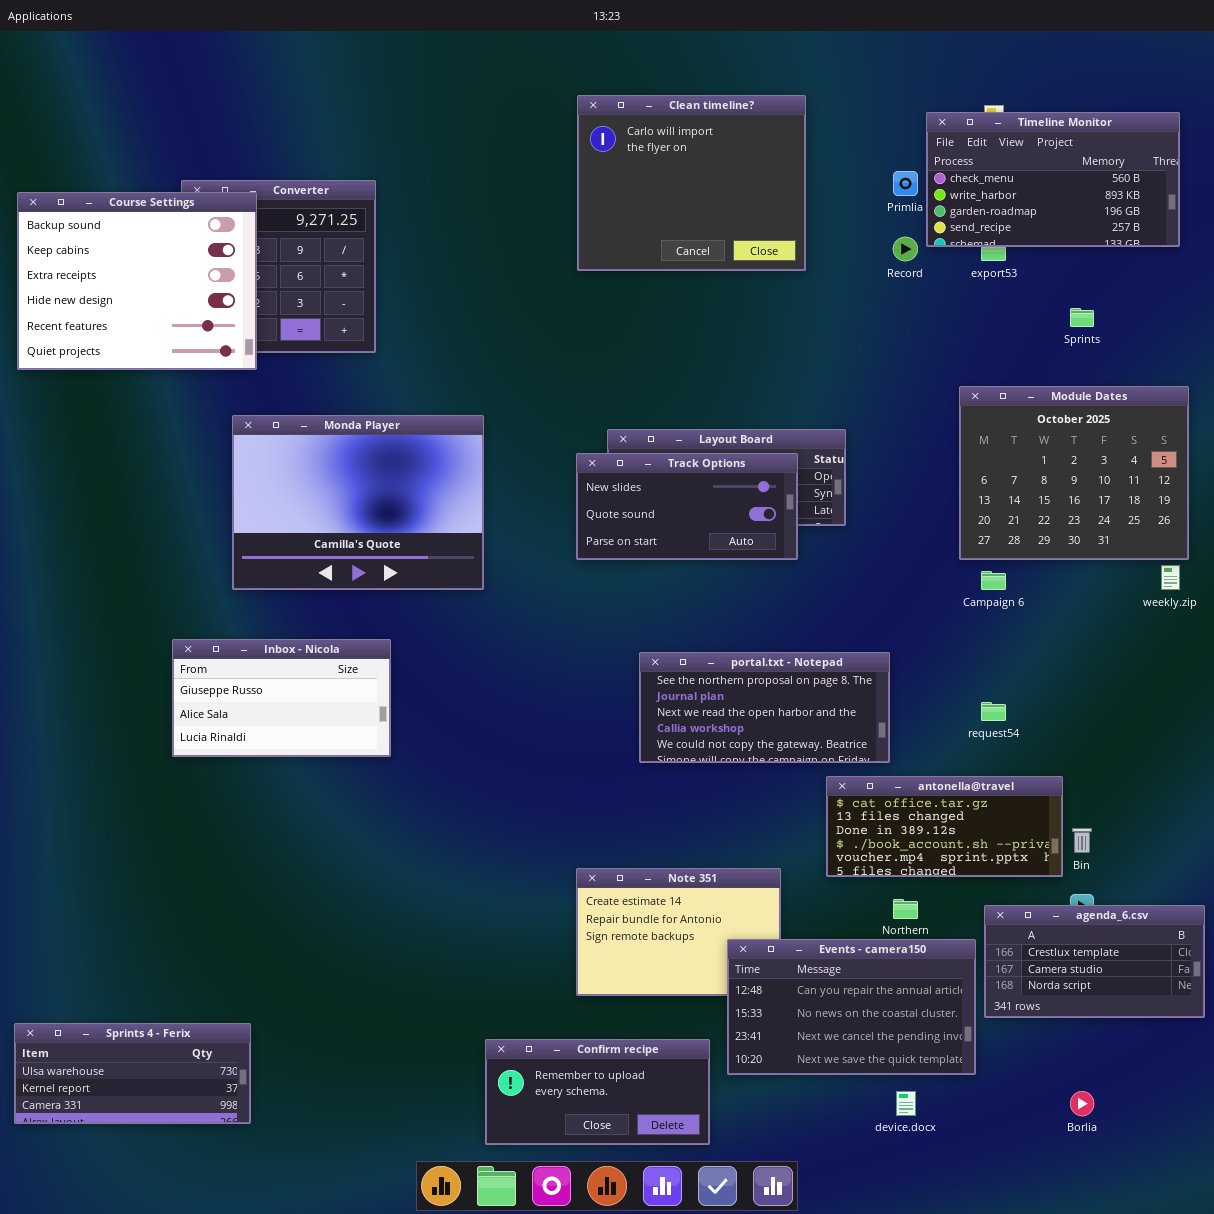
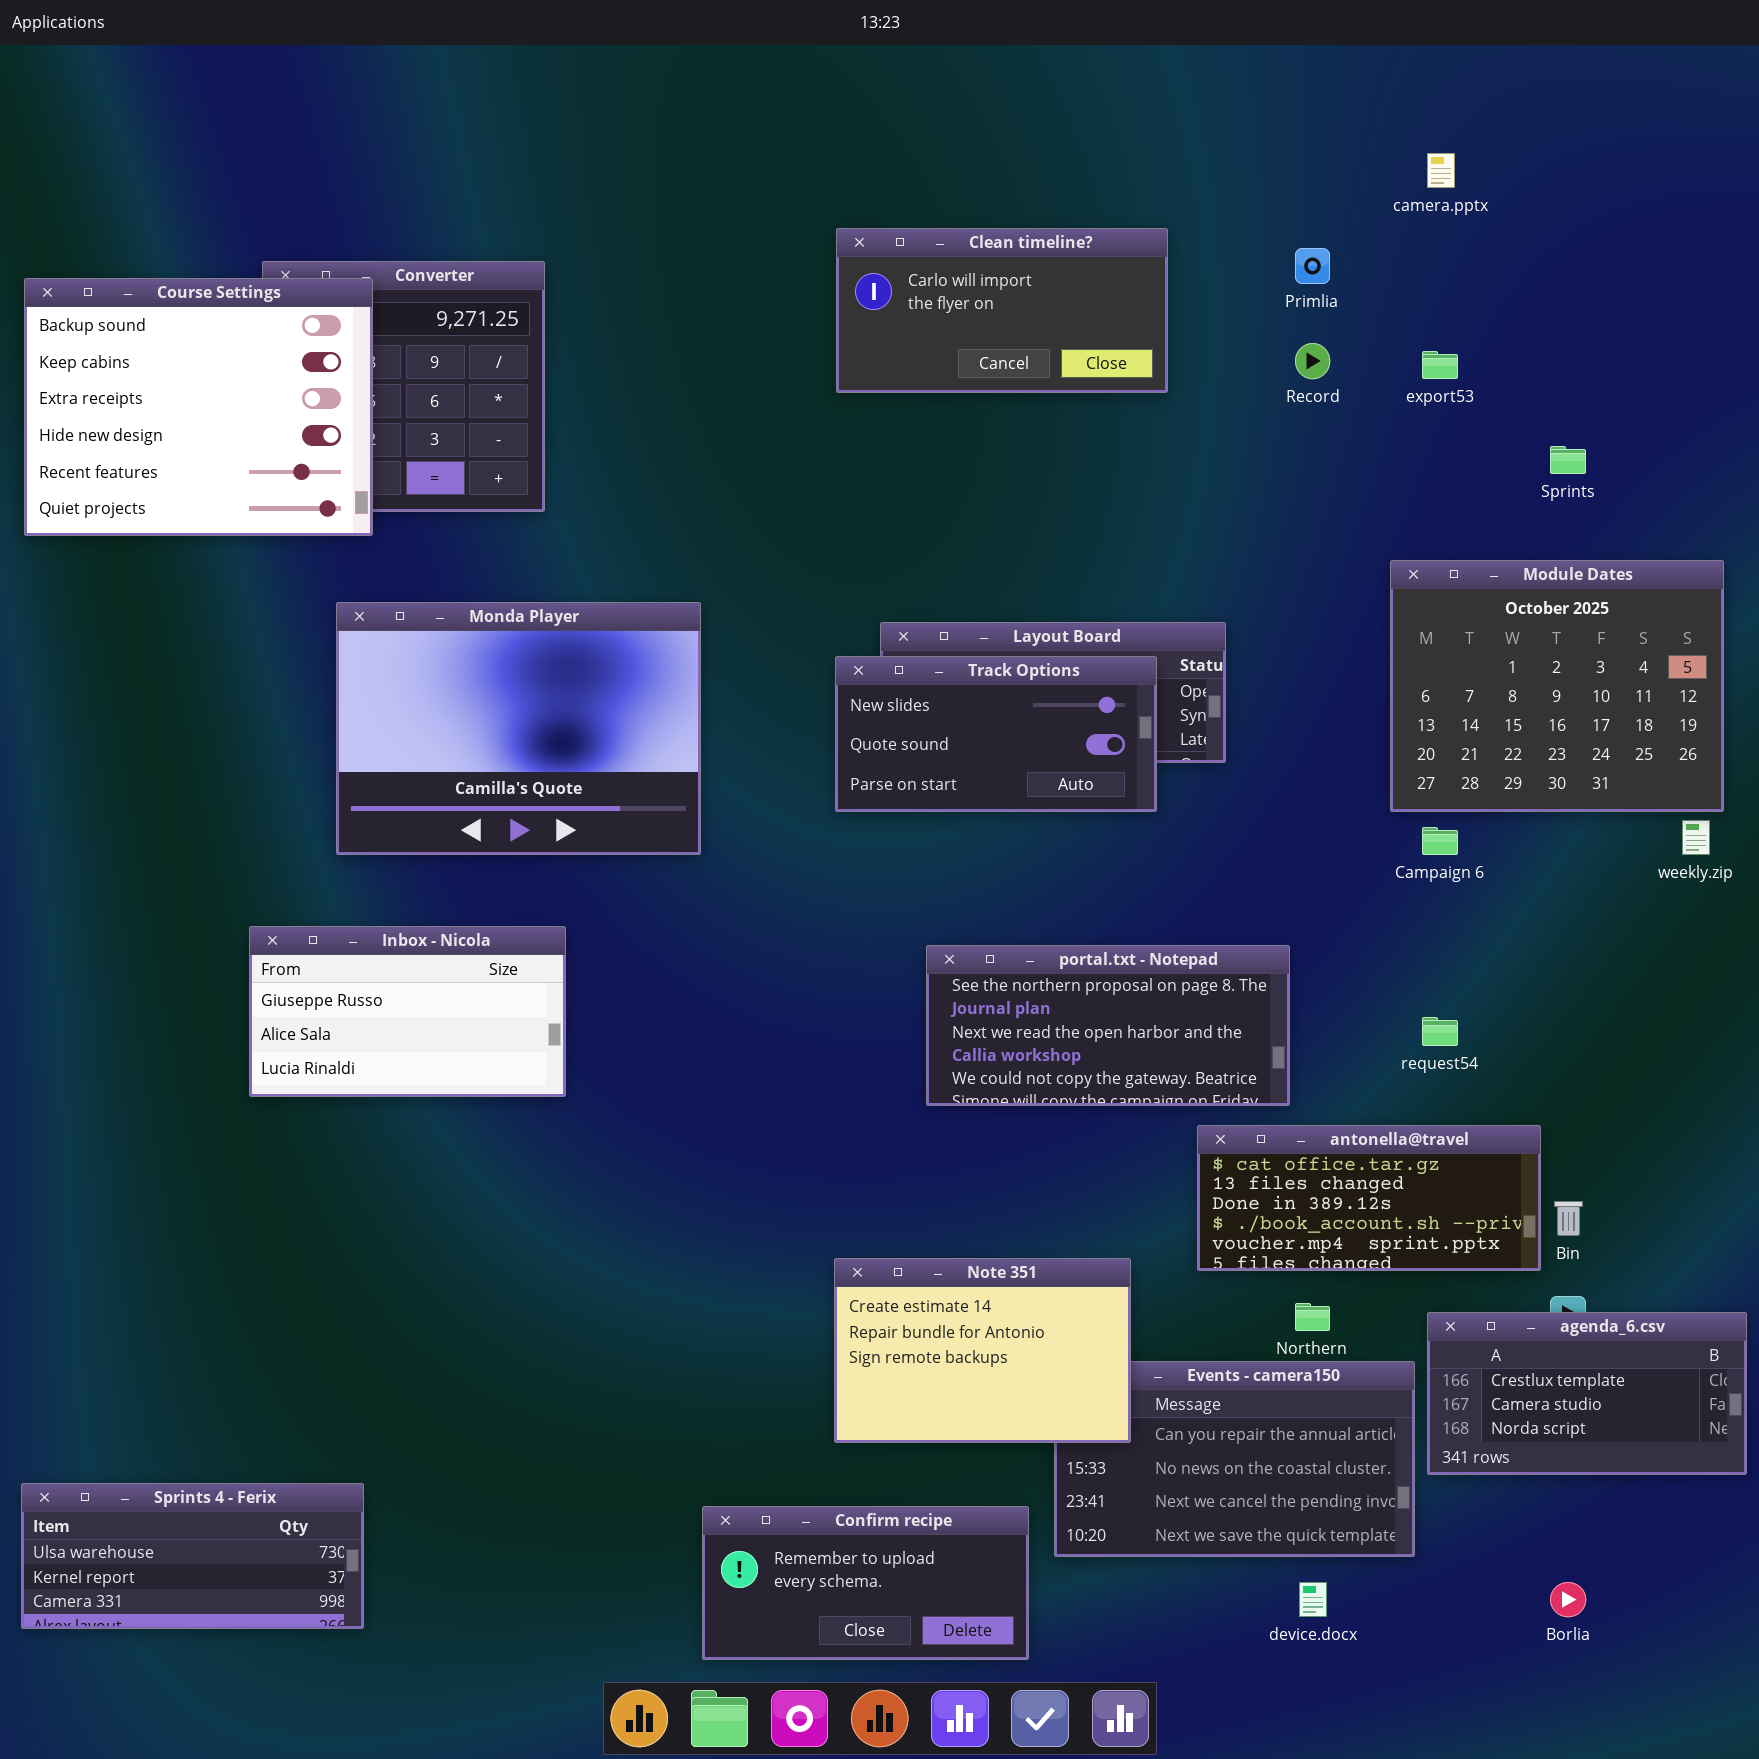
Clean timeline?: [577,95,806,271] -> [836,228,1168,393], resized
Timeline Monitor: [926,112,1180,247] -> none, closed
Note 351: [576,868,781,996] -> [834,1258,1131,1443], raised

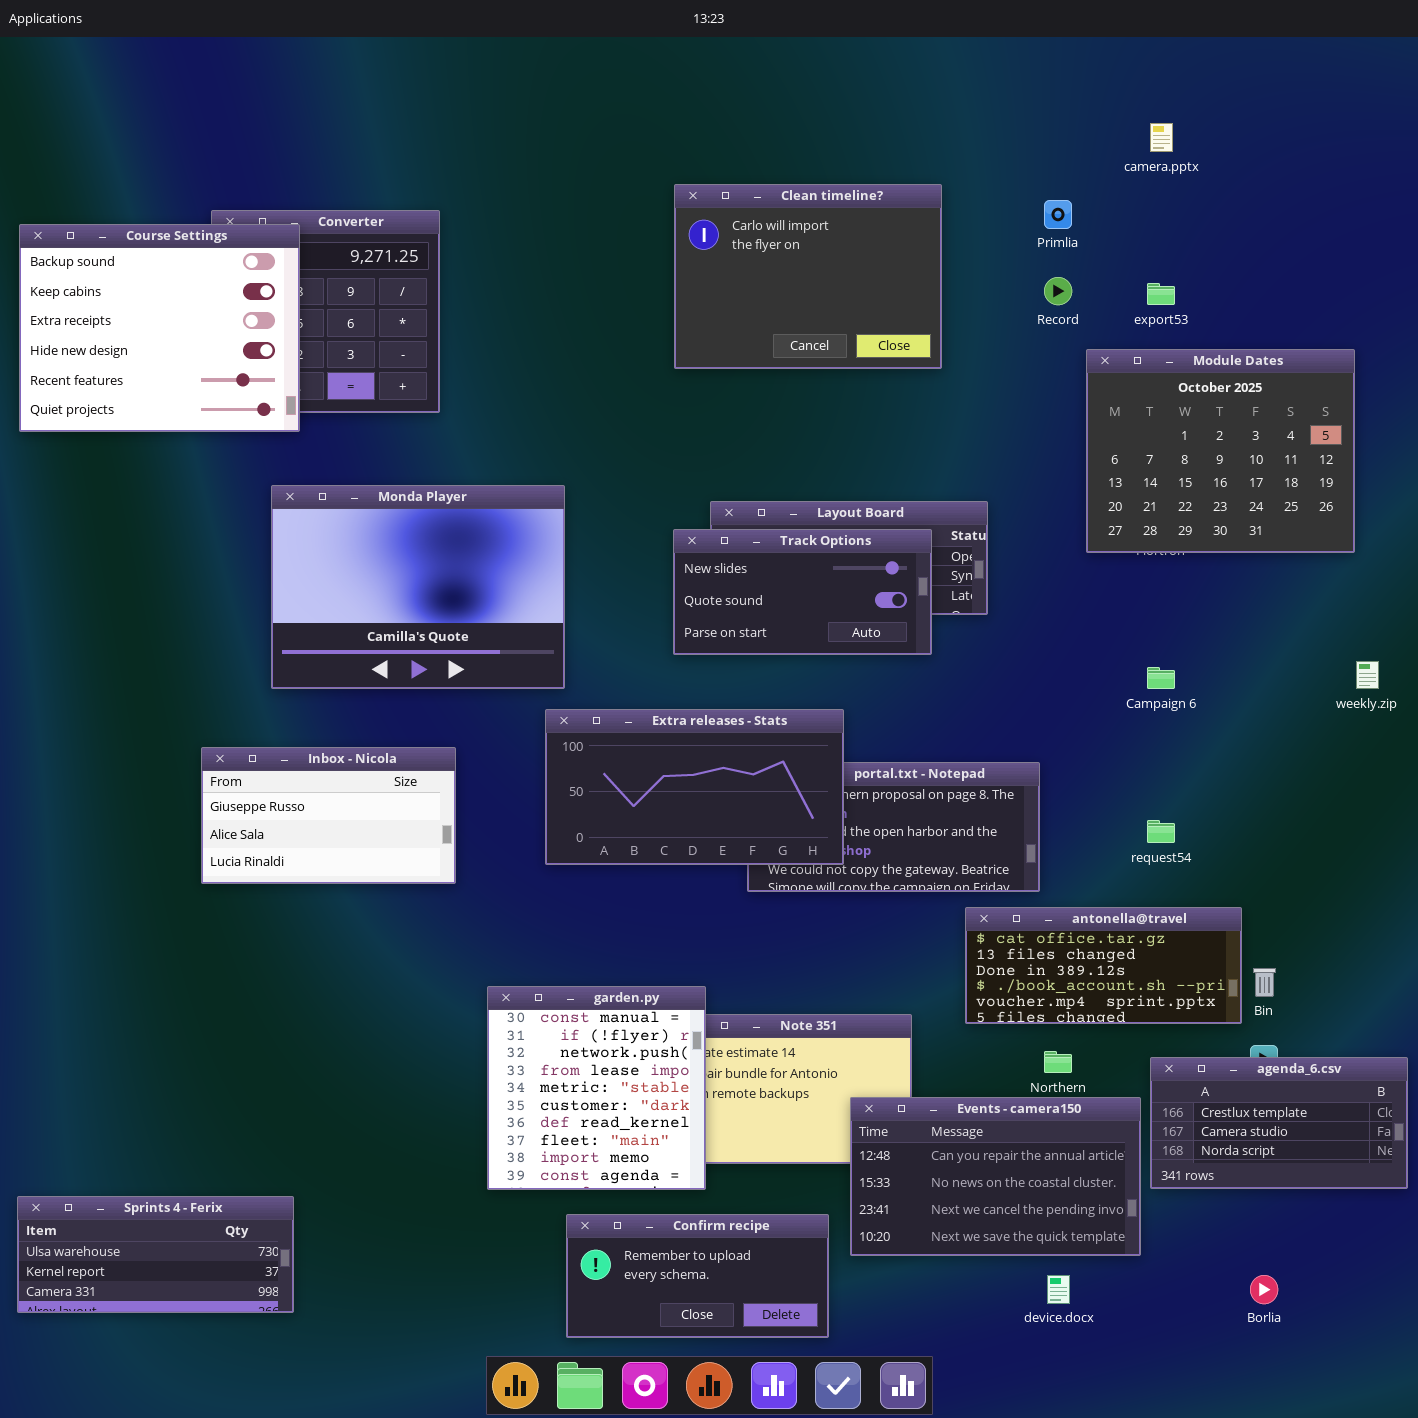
Clean timeline?: [836,228,1168,393] -> [674,184,942,369], resized
Module Dates: [1390,560,1724,812] -> [1086,349,1355,553], moved
Extra releases - Stats: none -> [545,709,844,865], opened
garden.py: none -> [487,986,706,1190], opened
Events - camera150: [1054,1361,1415,1557] -> [850,1097,1141,1256], raised

